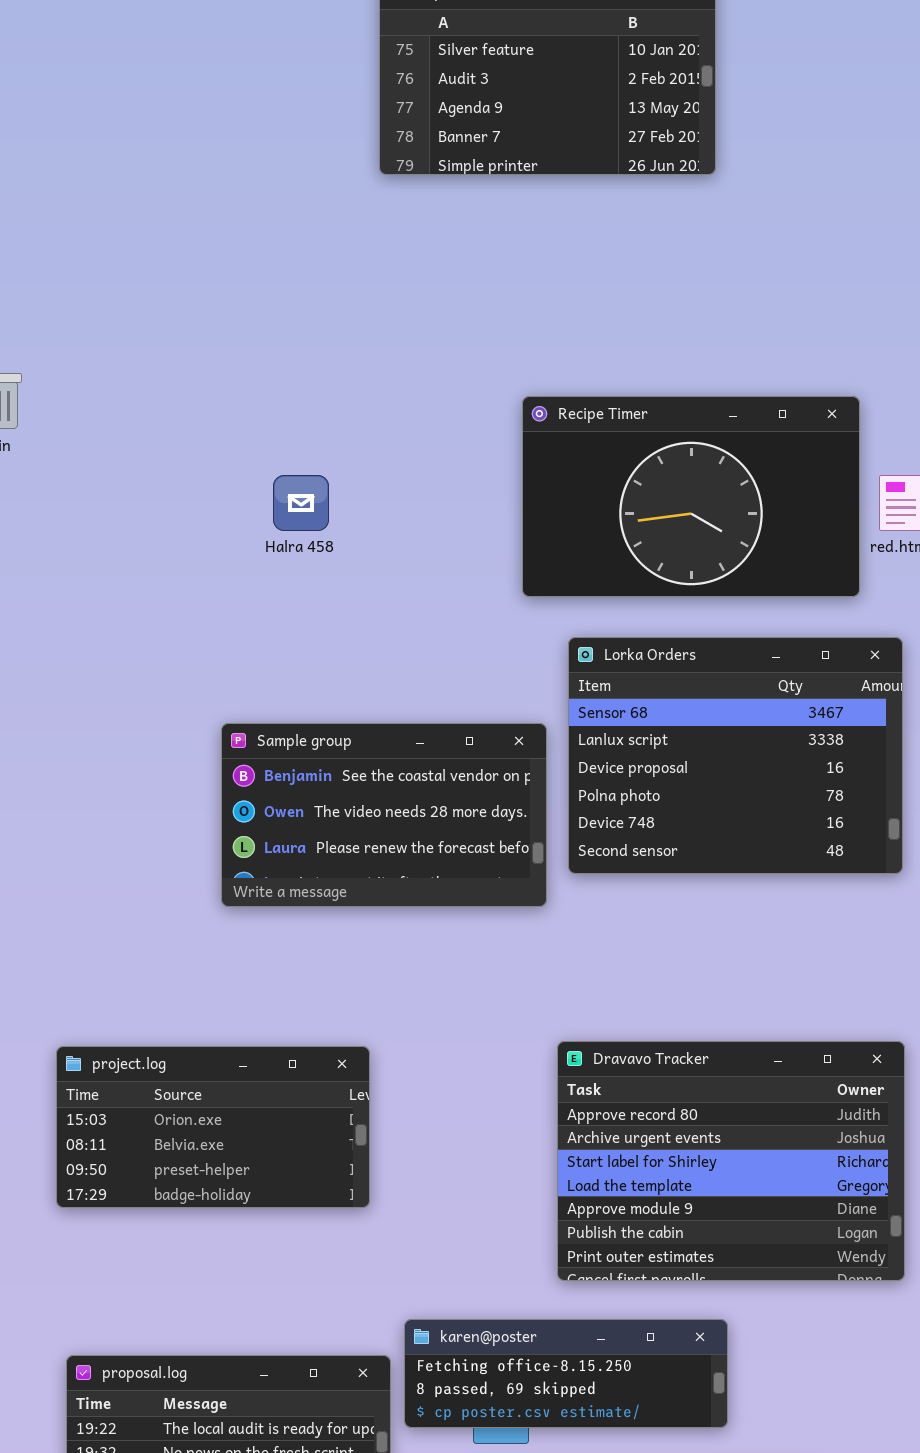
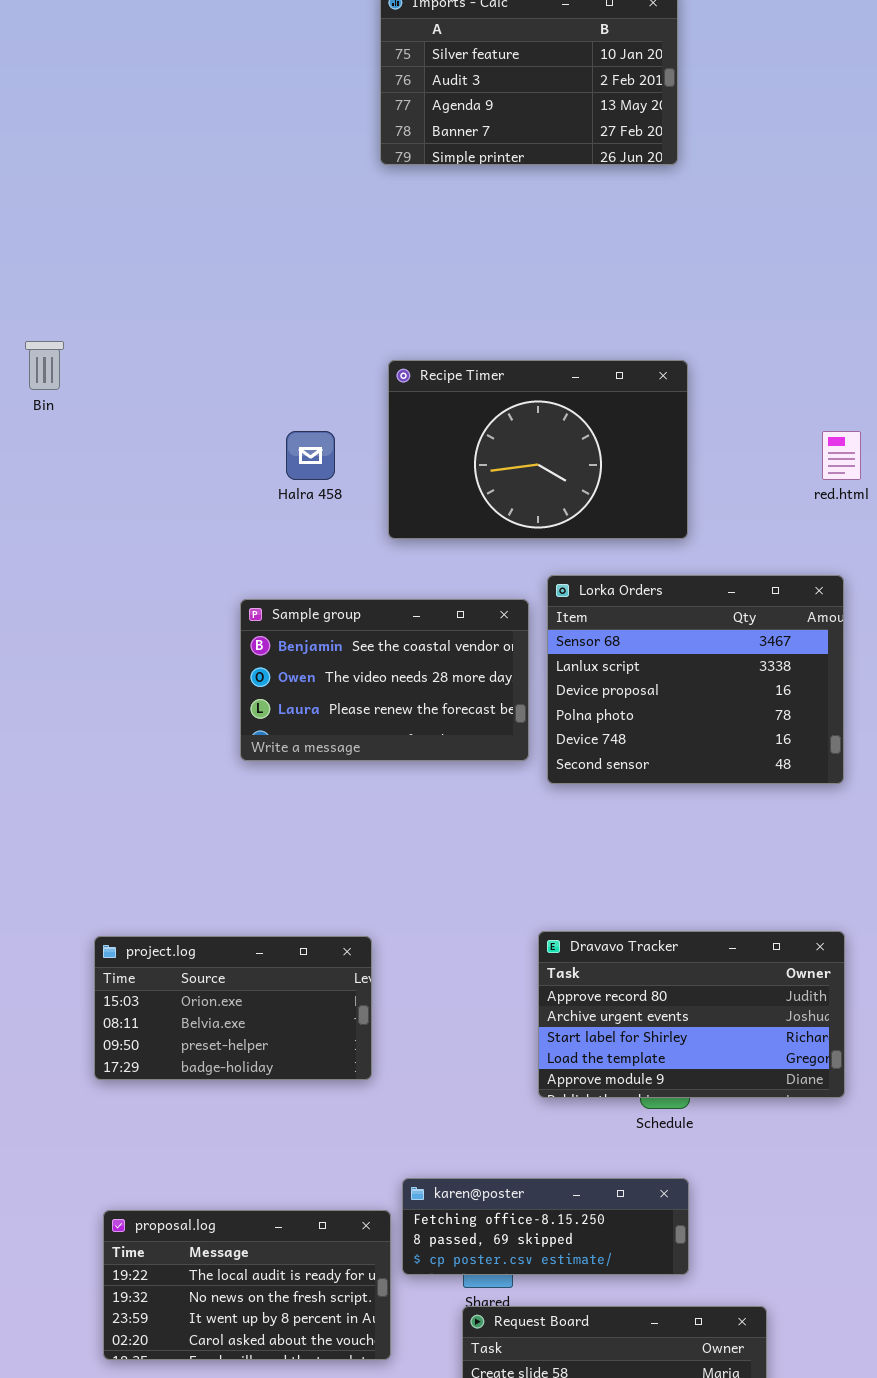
Recipe Timer: [522,396,860,597] -> [388,360,688,539], moved
Sample group: [221,723,547,907] -> [240,599,529,761], moved
Dravavo Tracker: [557,1041,905,1281] -> [538,931,845,1098], resized

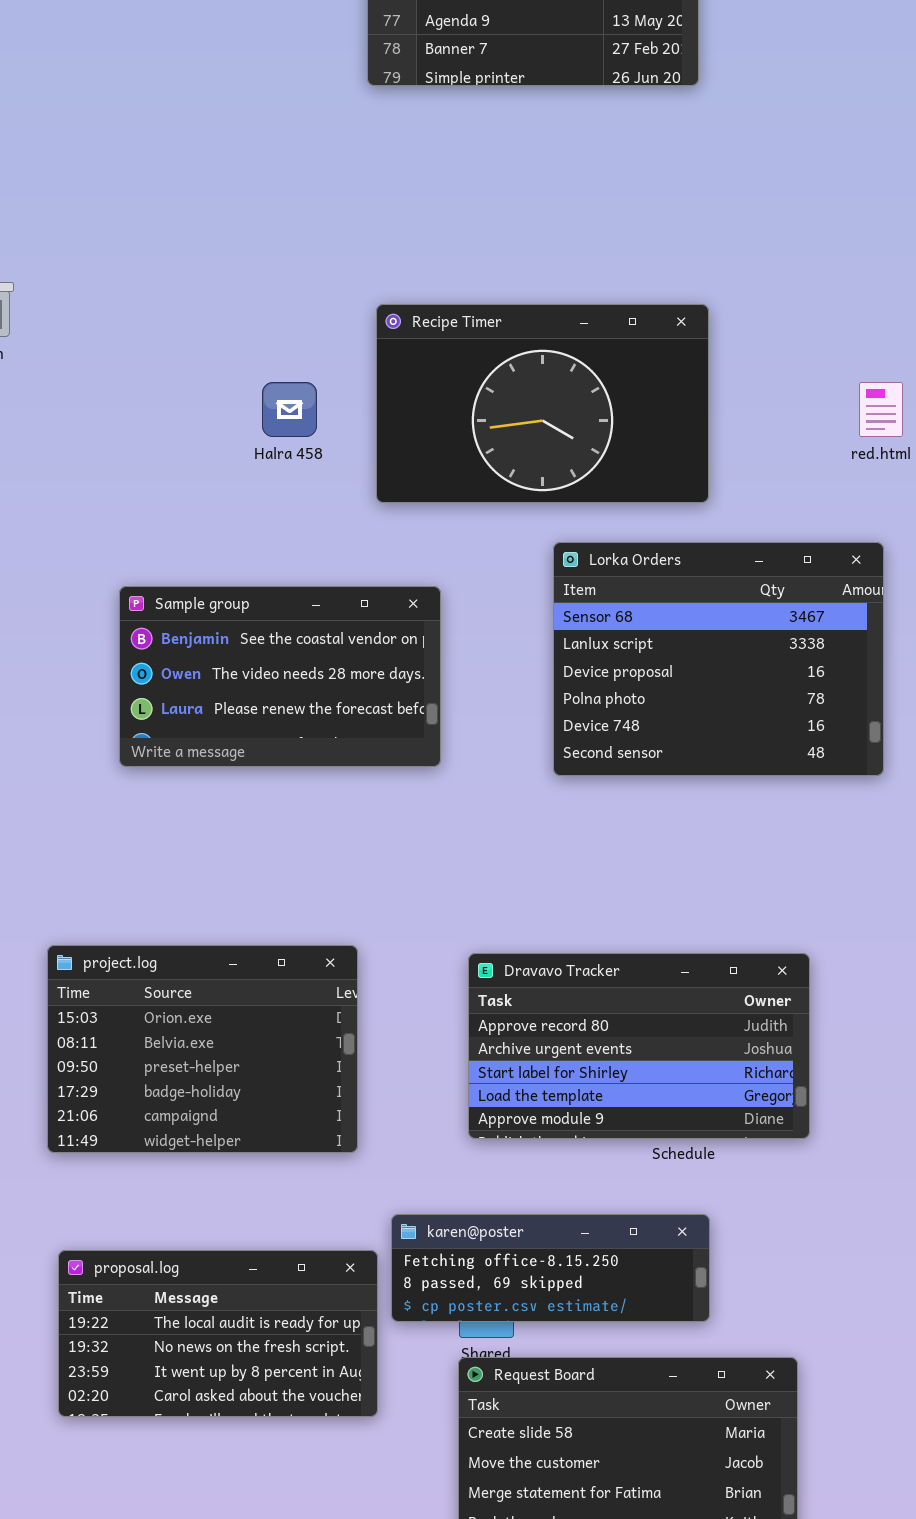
Sample group: [240,599,529,761] -> [119,586,441,767], moved
Dravavo Tracker: [538,931,845,1098] -> [468,953,810,1139], moved
project.log: [94,936,372,1080] -> [47,945,358,1153], resized

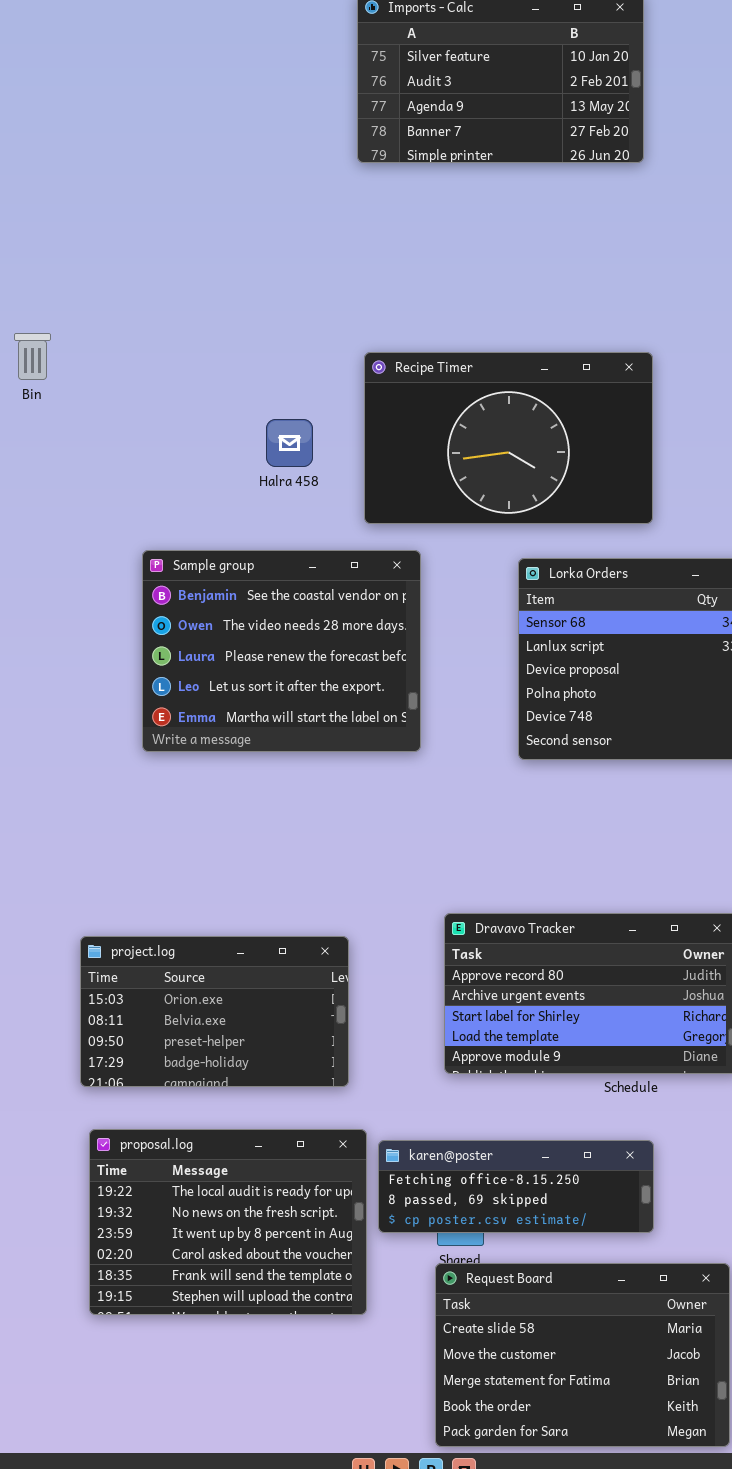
Sample group: [119,586,441,767] -> [142,550,421,752], resized
project.log: [47,945,358,1153] -> [80,936,349,1087], resized
proposal.log: [58,1250,378,1417] -> [89,1129,367,1315], resized

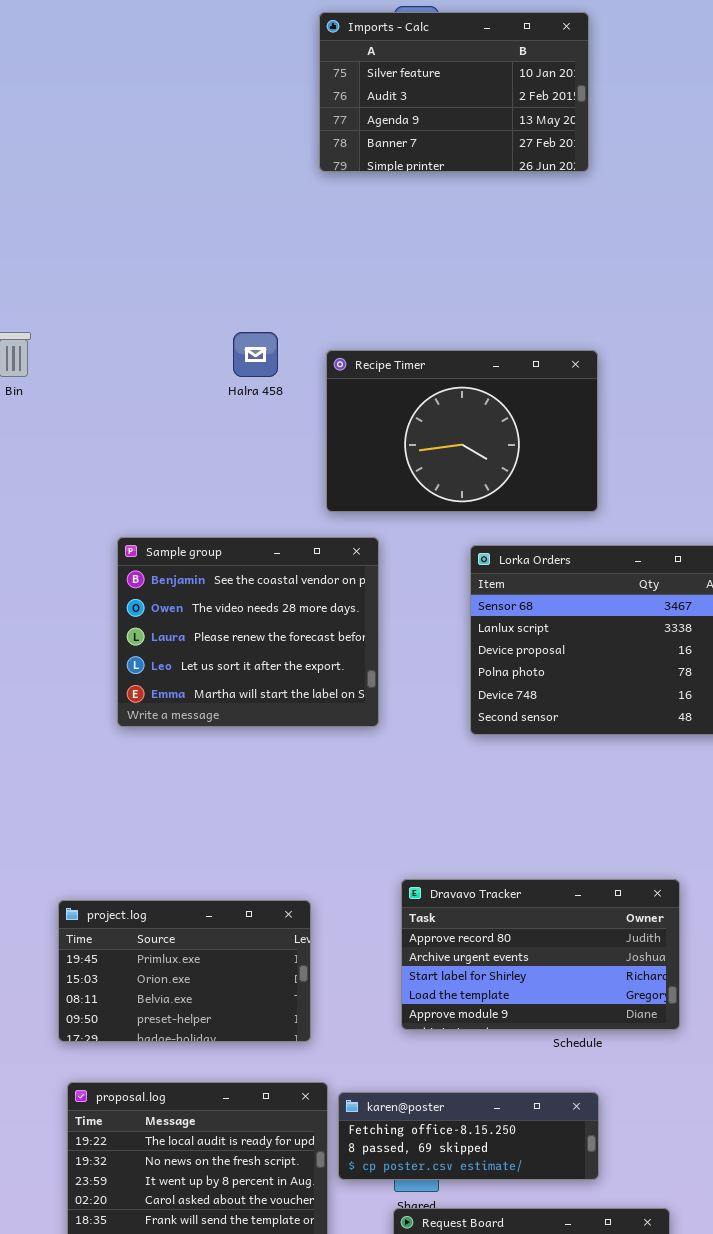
Halra 458: [266,419,313,467] -> [233,332,278,377], moved
project.log: [80,936,349,1087] -> [58,900,311,1042], scrolled up 1 row

